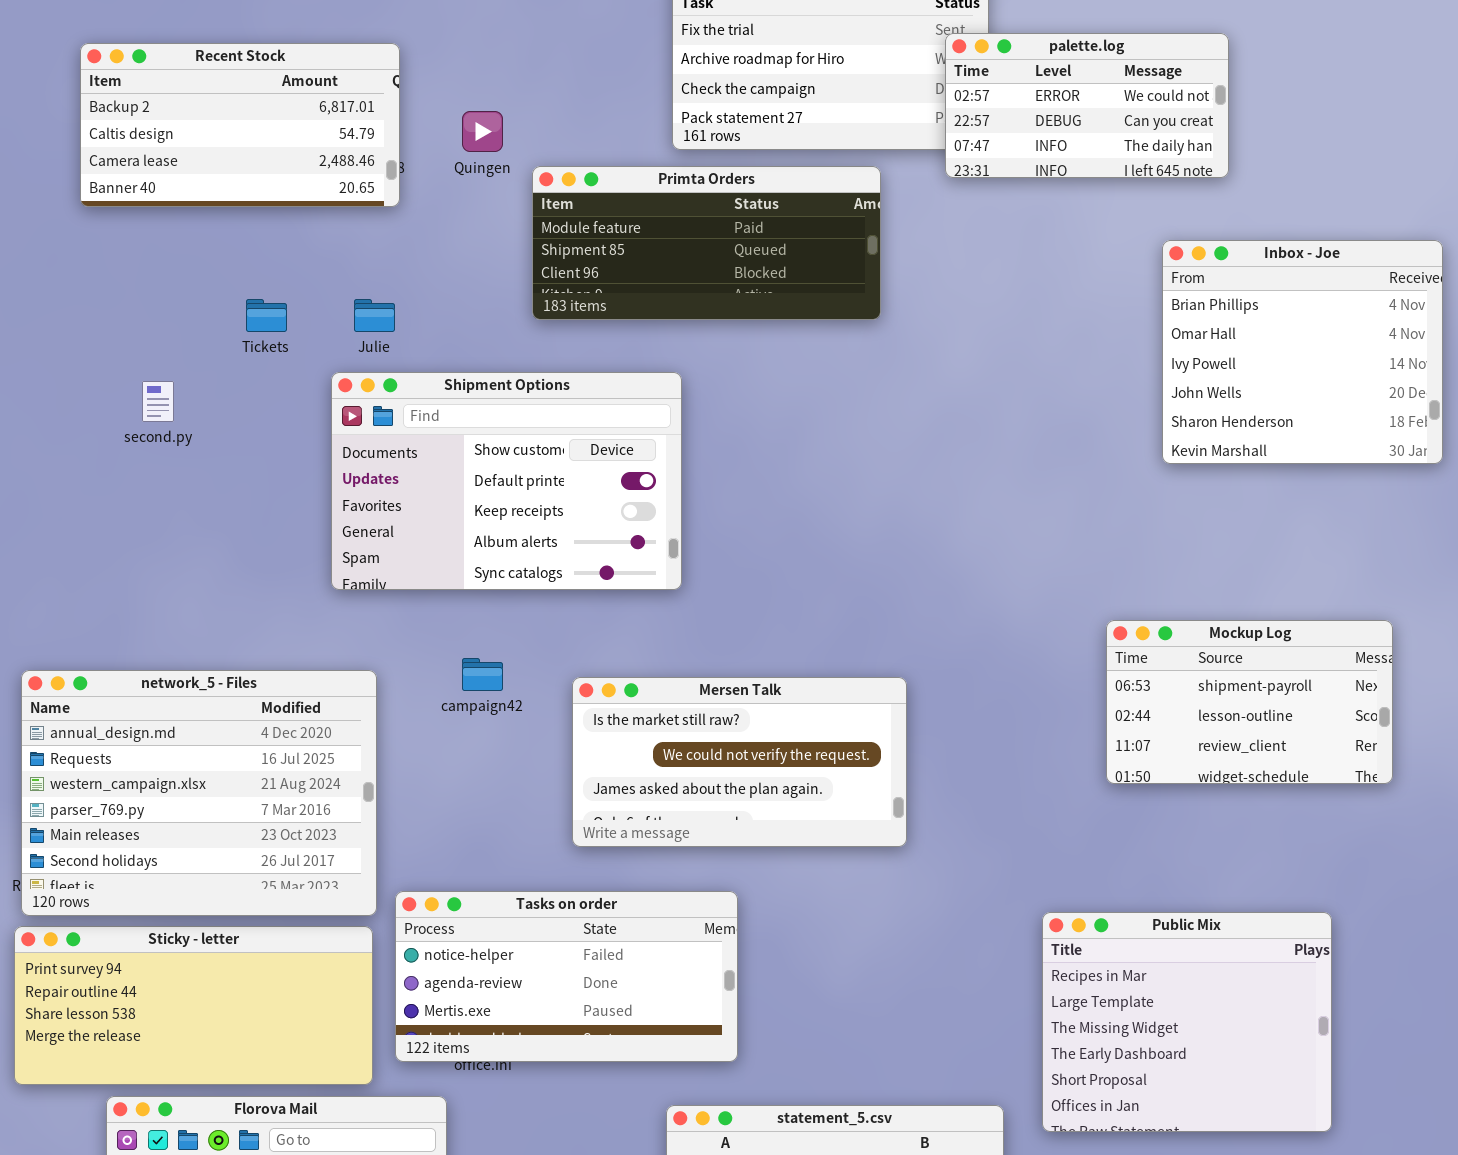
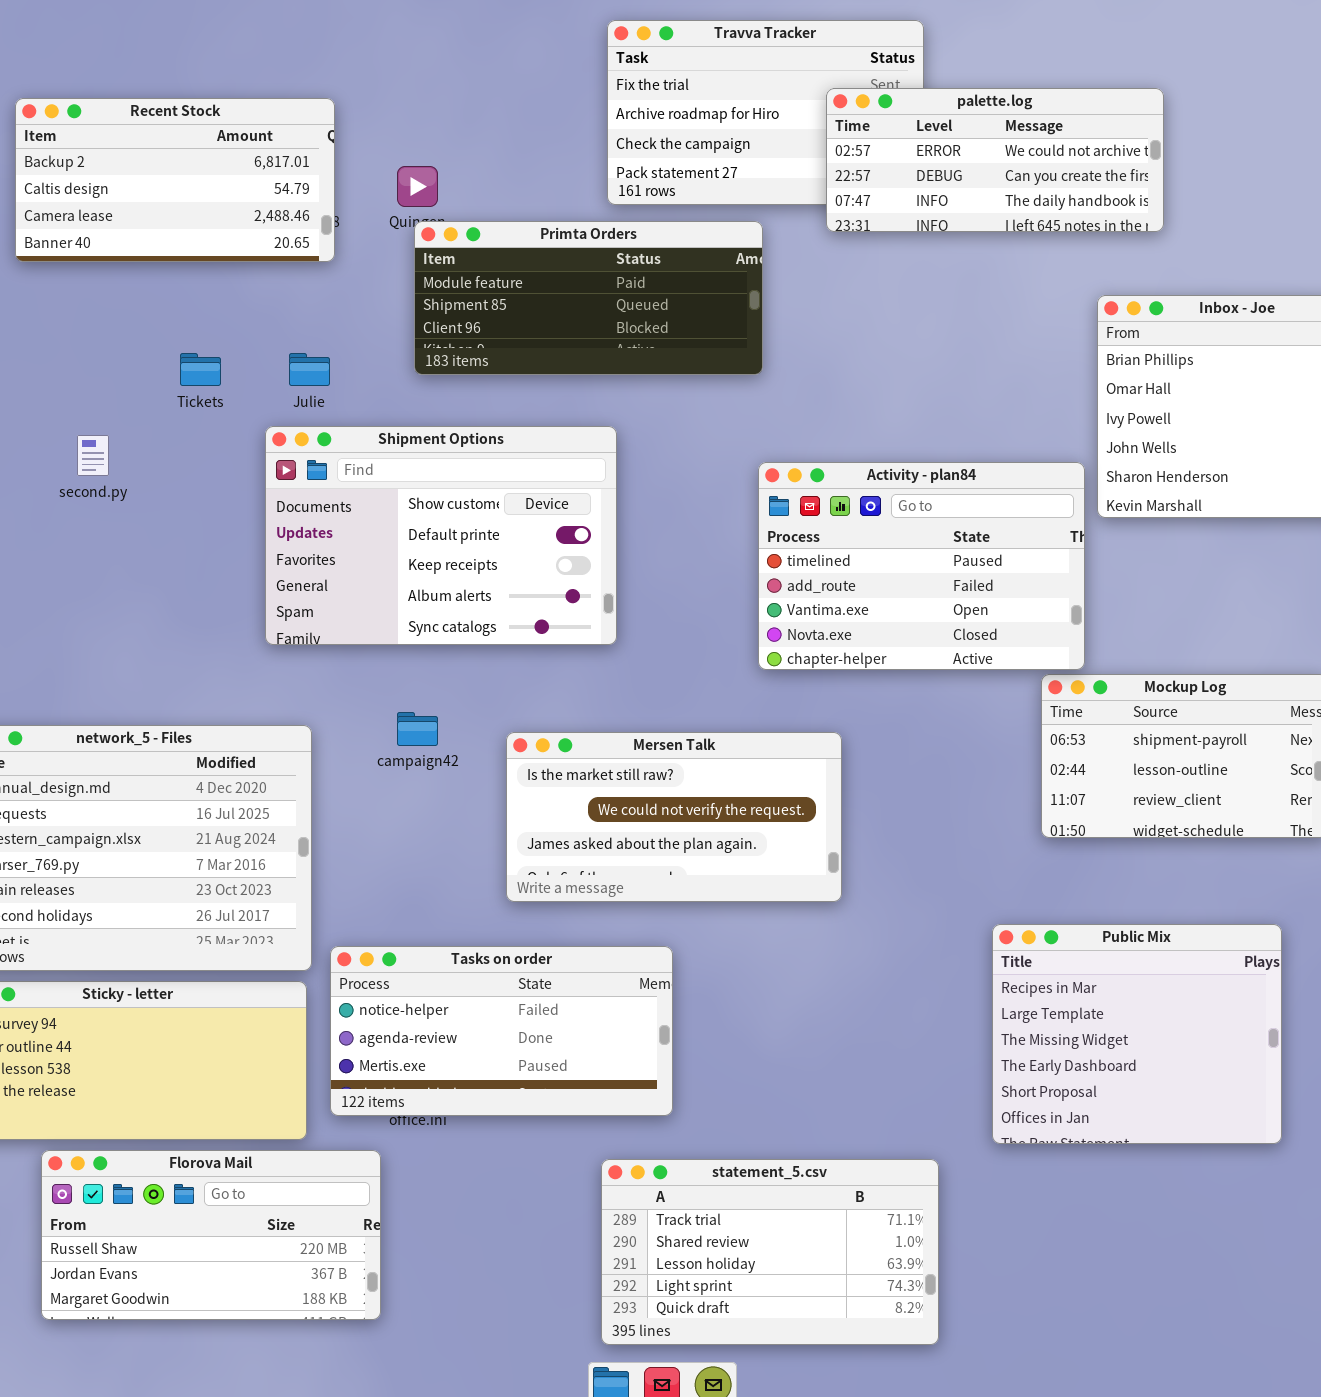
palette.log: [945,33,1229,178] -> [826,88,1164,232], resized
Primta Orders: [532,166,881,320] -> [414,221,763,375], moved
Activity - plan84: none -> [758,462,1085,670], opened
Public Mix: [1042,912,1332,1132] -> [992,924,1282,1144], moved

